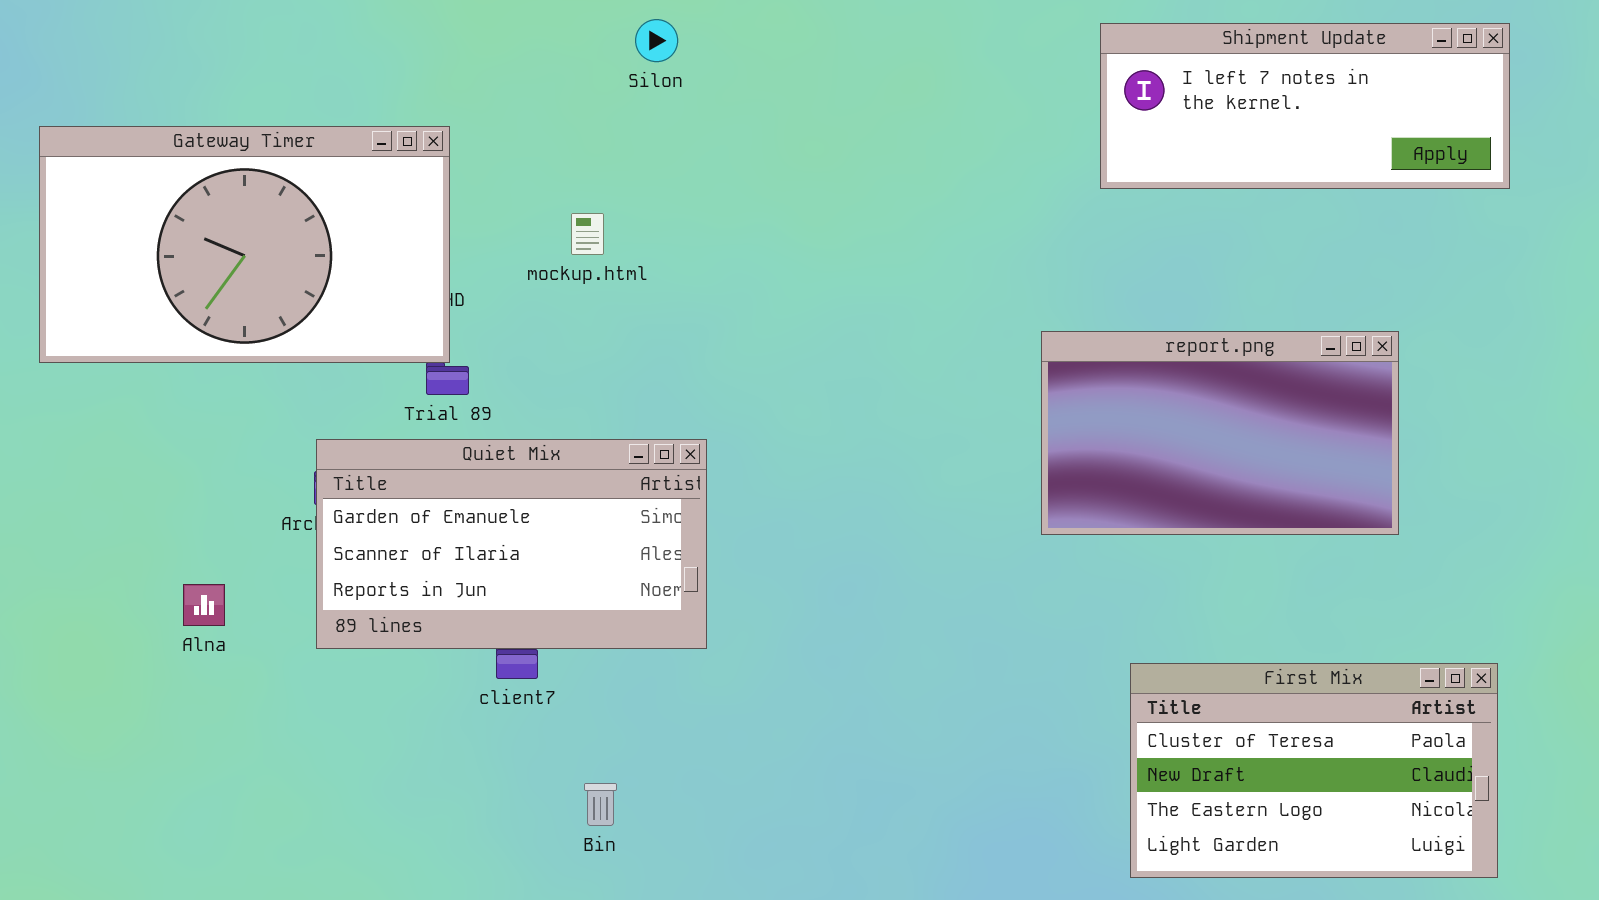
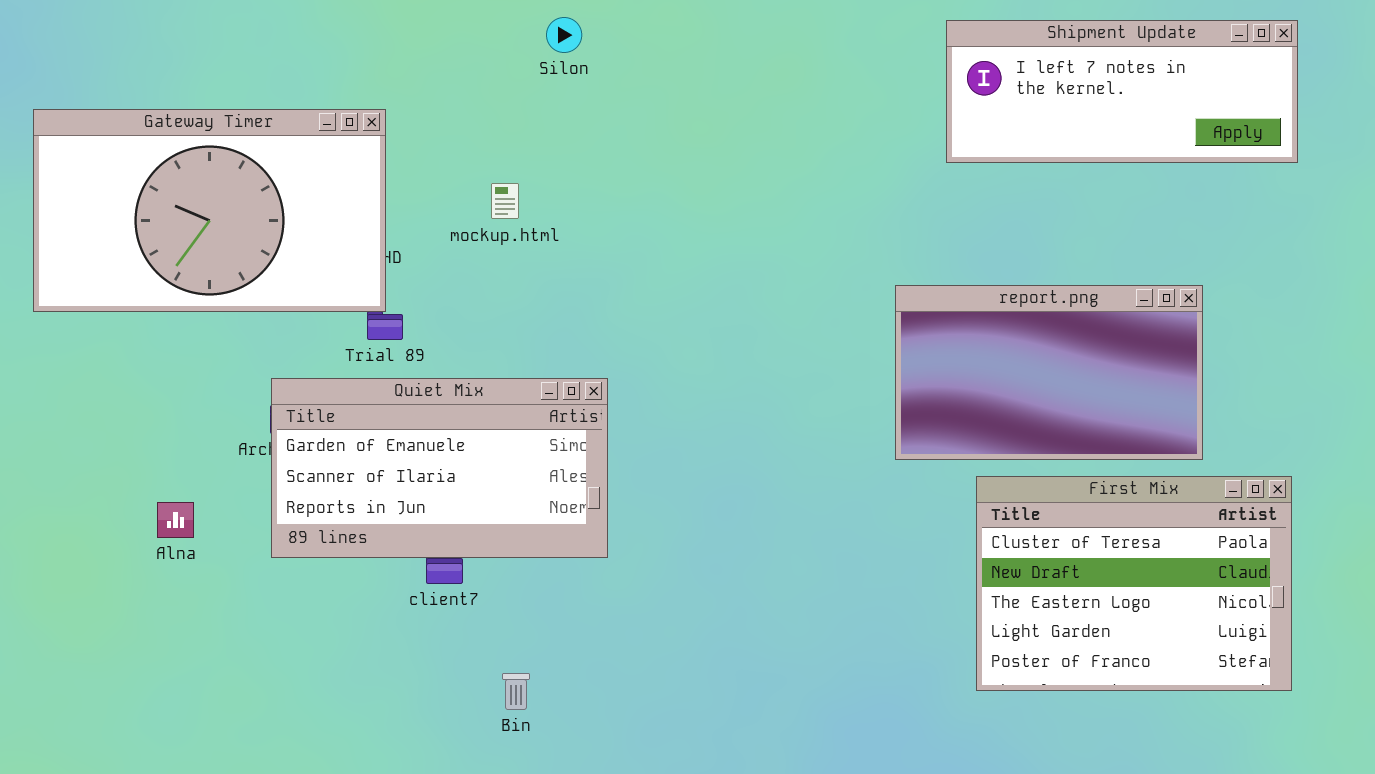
First Mix: [1130,663,1498,878] -> [976,476,1292,691], moved, resized

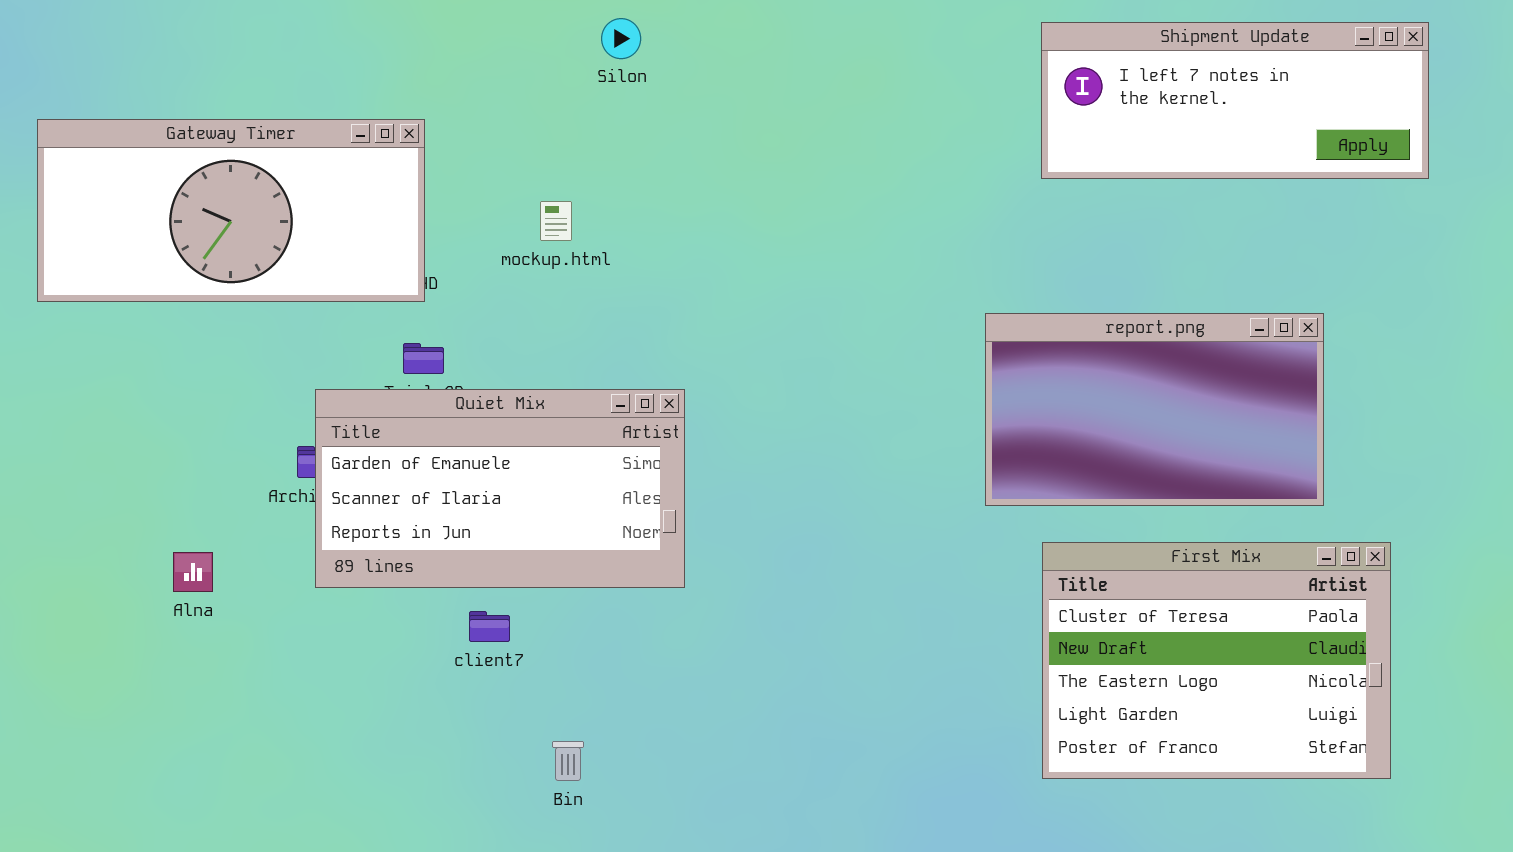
Gateway Timer: [33,109,386,312] -> [37,119,425,302], resized
Quiet Mix: [271,378,608,558] -> [315,389,685,588], moved
First Mix: [976,476,1292,691] -> [1042,542,1391,779], moved

